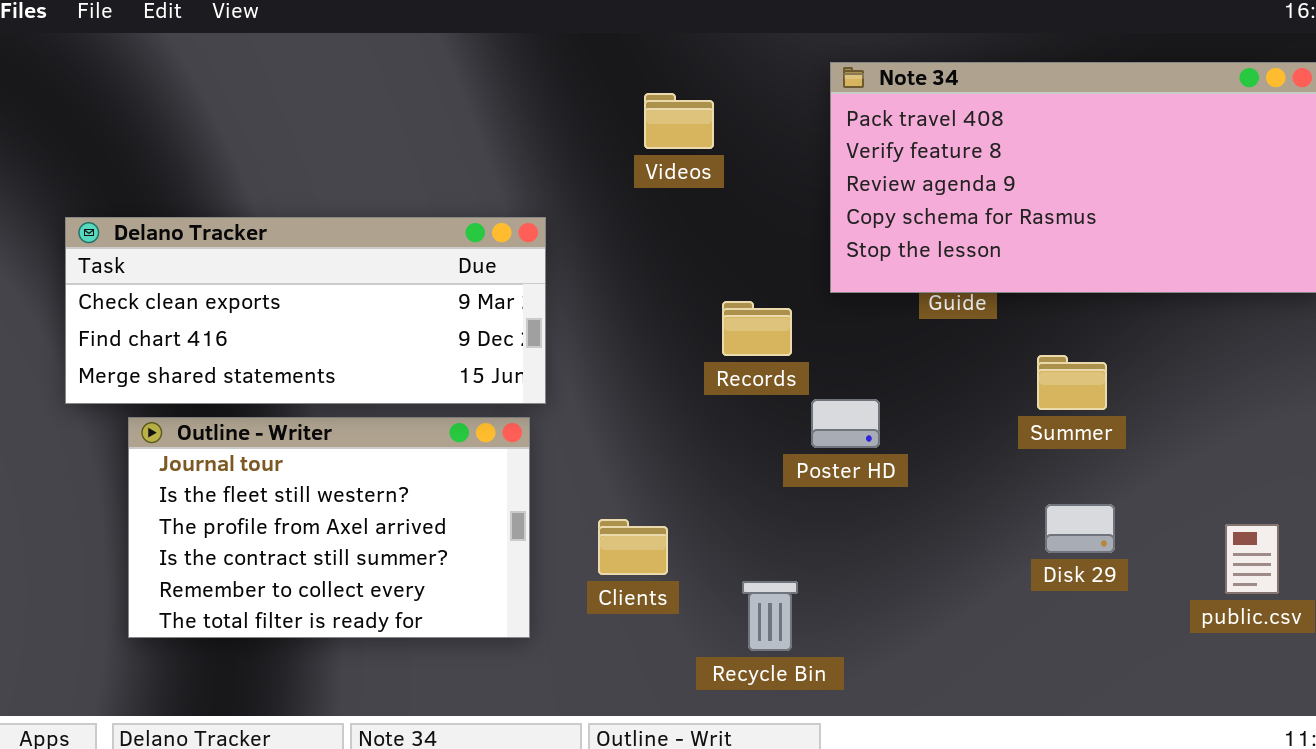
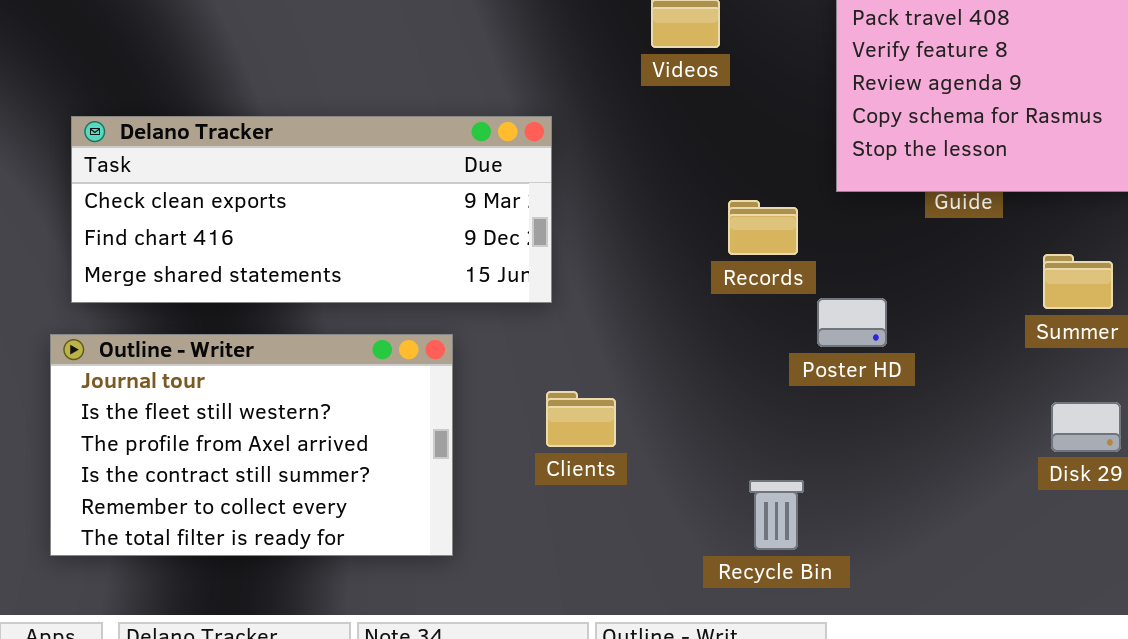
Outline - Writer: [128,417,530,638] -> [50,334,453,556], moved
Clients: [598,519,668,575] -> [546,391,616,447], moved

